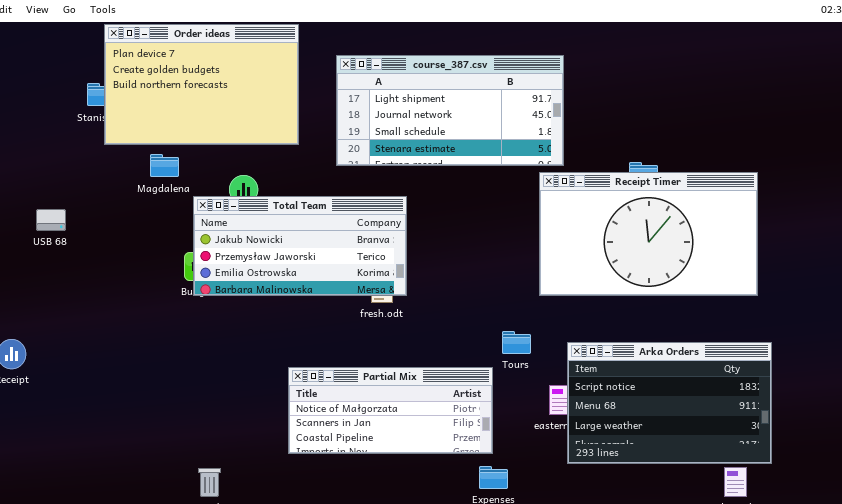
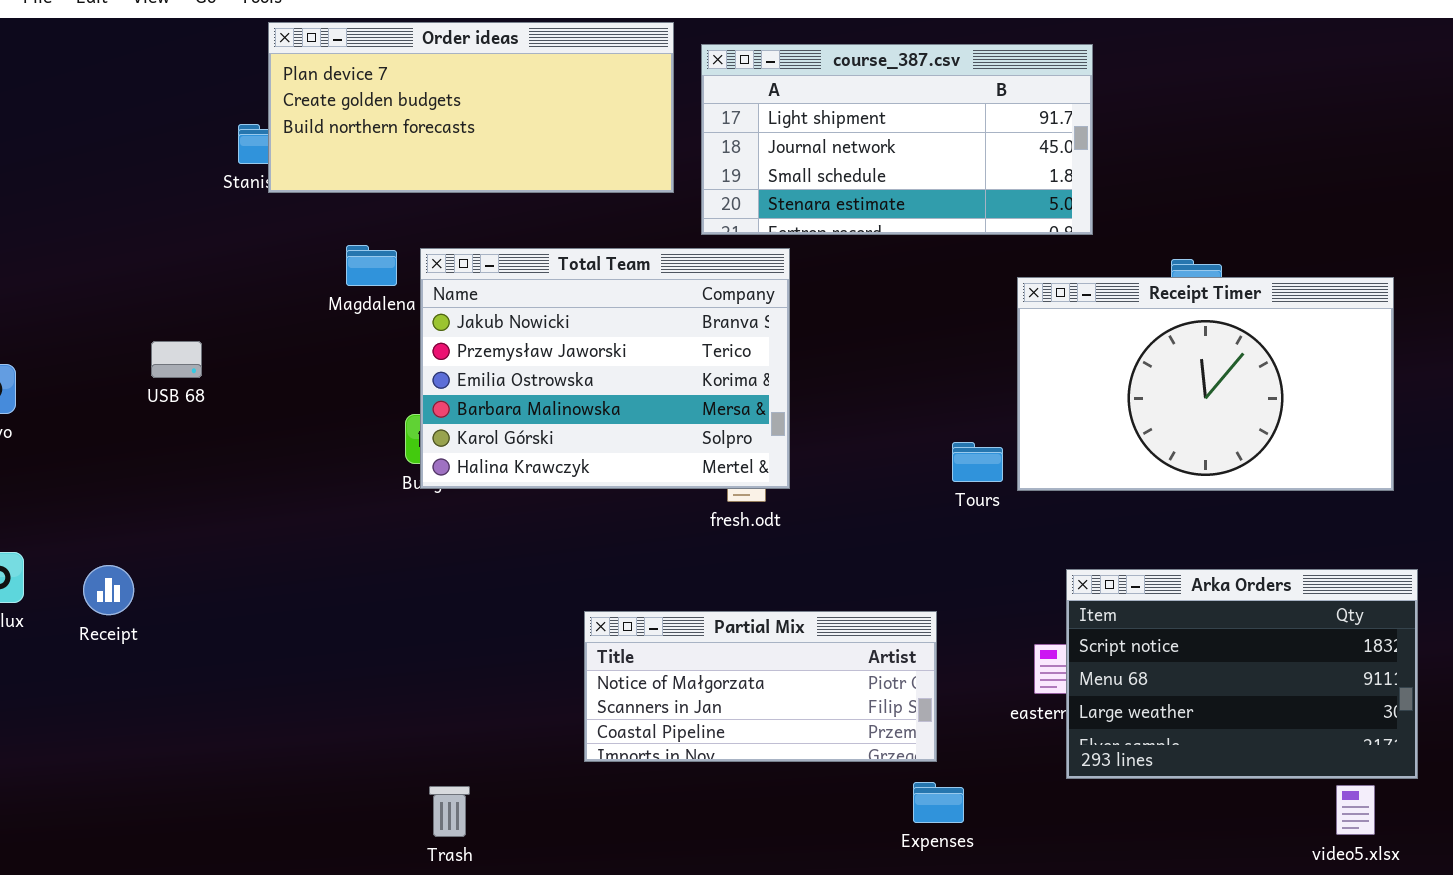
Order ideas: [104,24,299,145] -> [268,22,674,193], resized
course_387.csv: [336,55,564,166] -> [701,44,1093,235], moved
Total Team: [193,196,407,296] -> [420,248,790,489], resized
Tours: [502,331,531,354] -> [952,442,1003,482], moved

